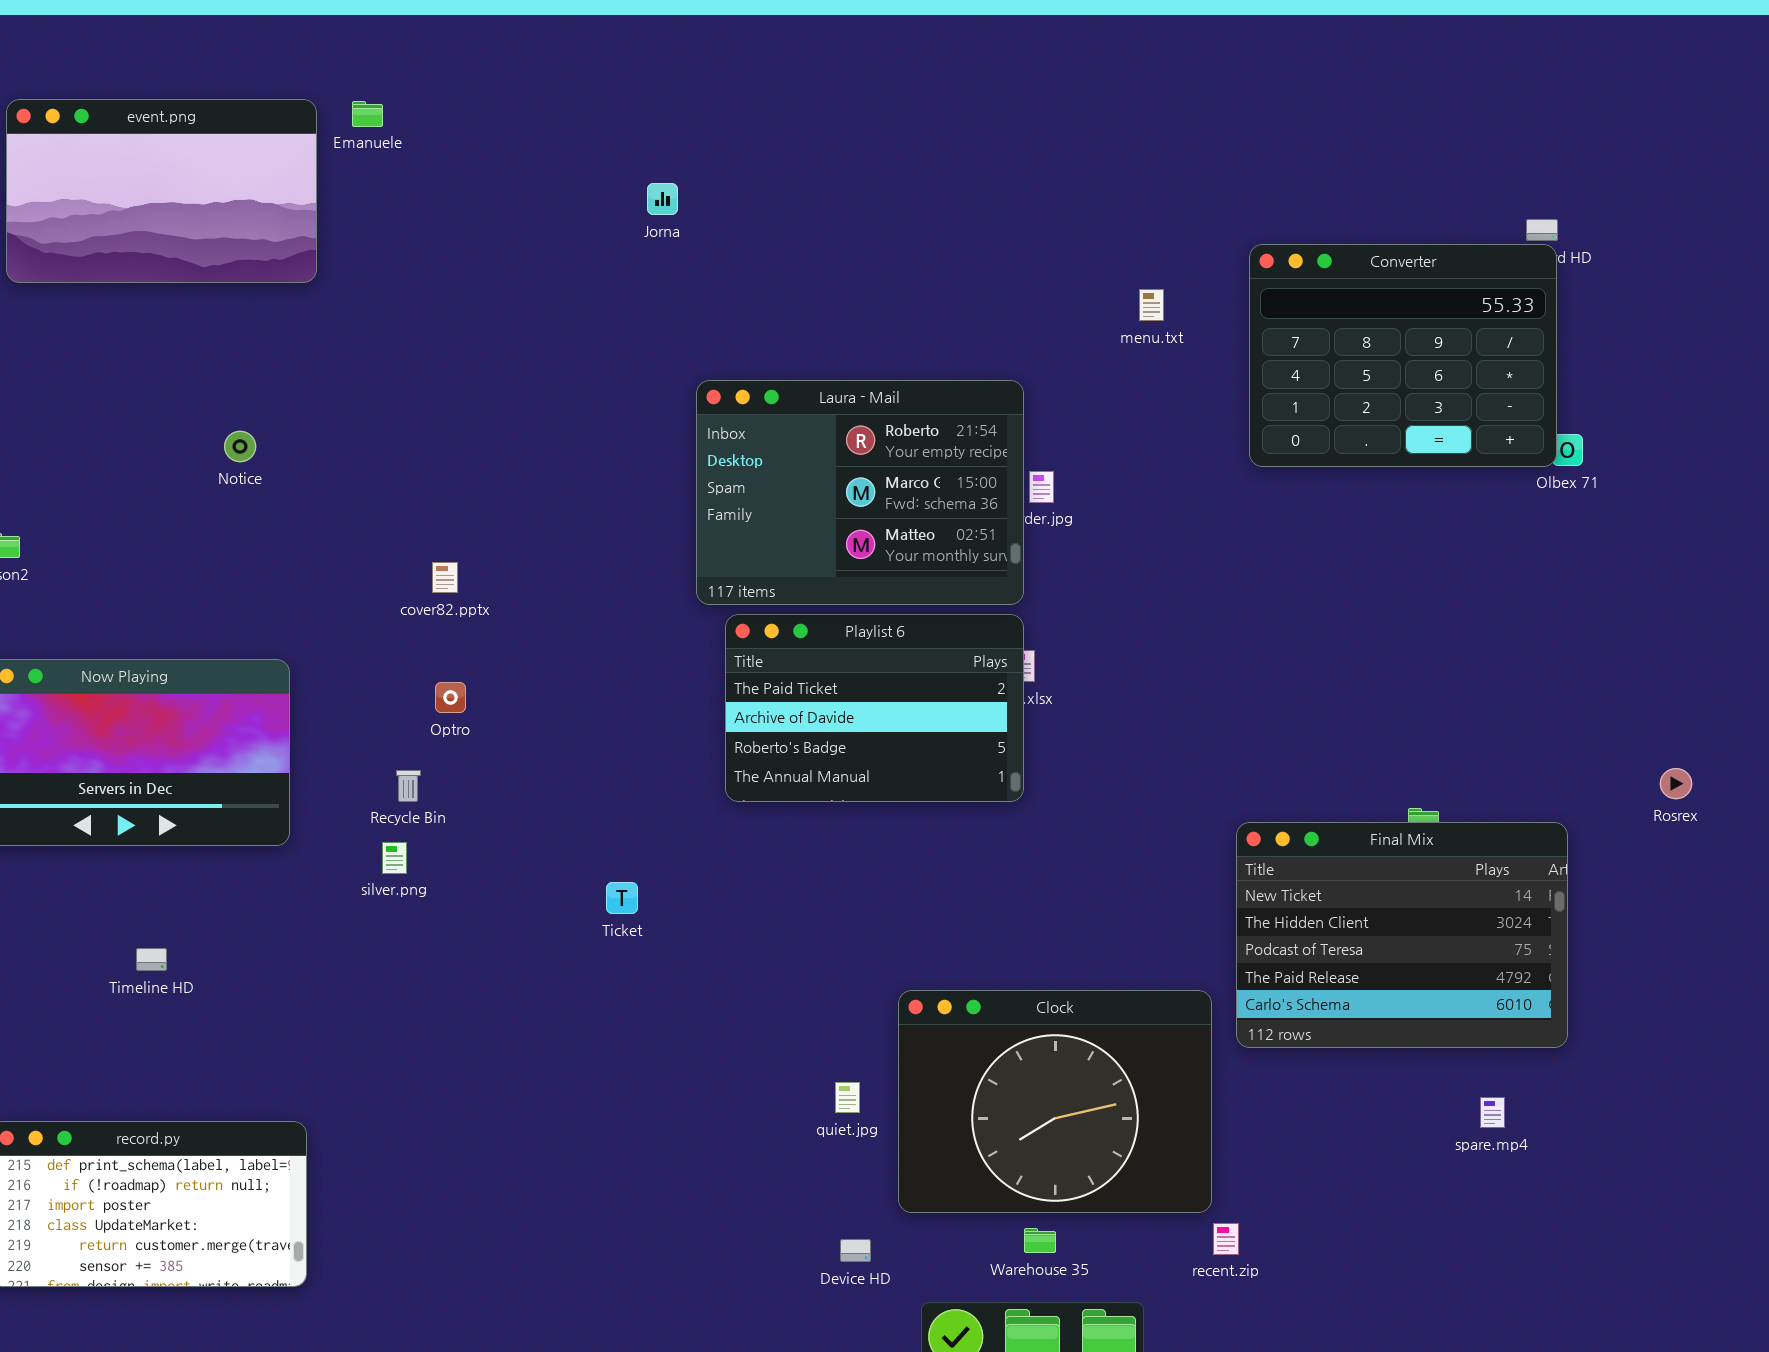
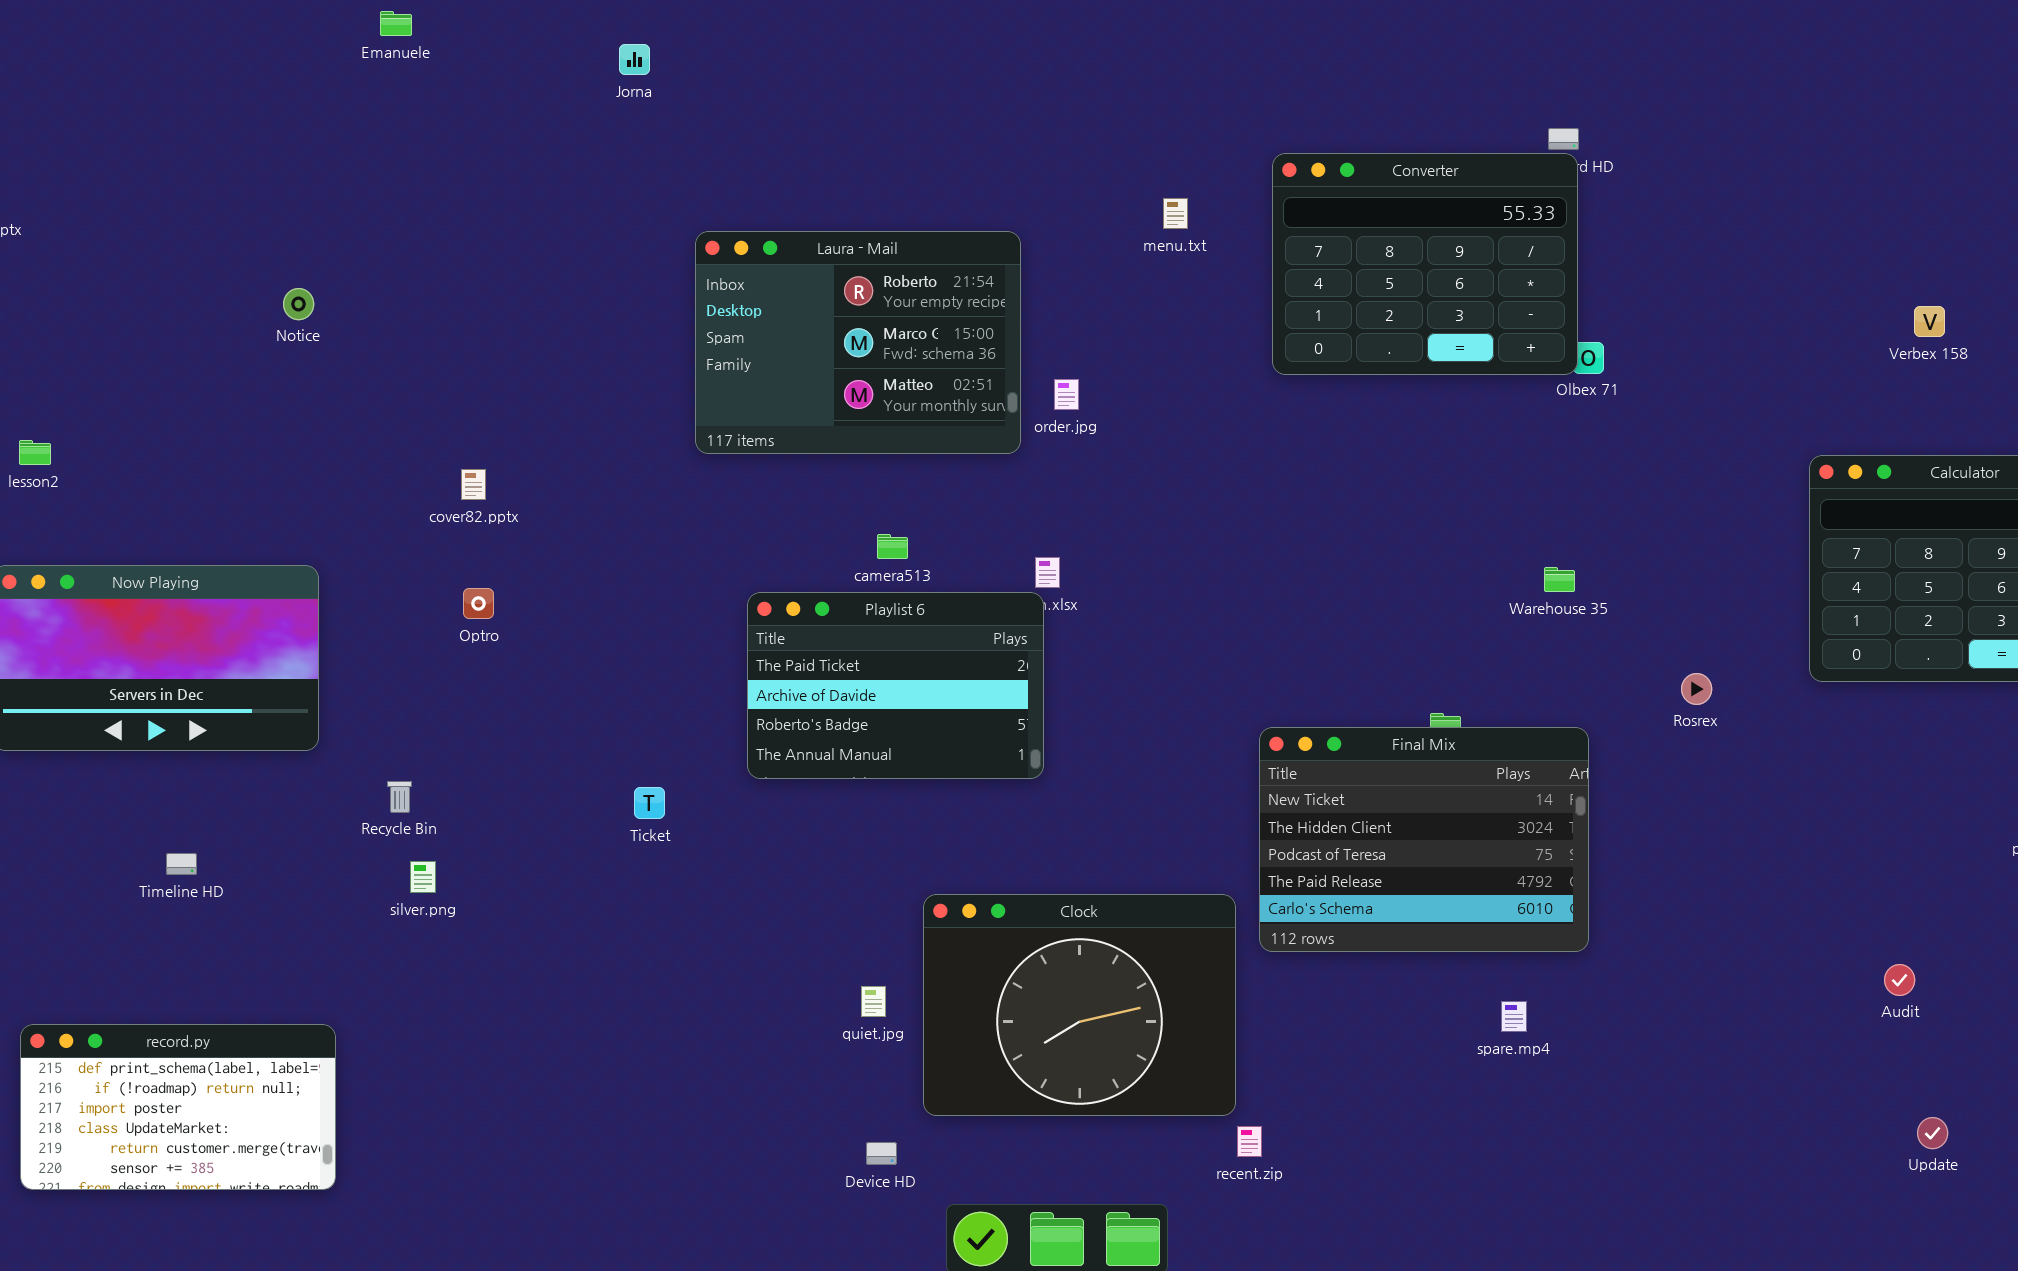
event.png: [6,99,317,283] -> none, closed
Jorna: [647,183,678,215] -> [619,44,650,75], moved
Laura - Mail: [696,380,1024,605] -> [695,231,1021,454], moved
Notice: [224,431,256,462] -> [283,288,314,320], moved
Playlist 6: [725,614,1024,802] -> [747,592,1044,779], moved
Recycle Bin: [396,770,421,802] -> [387,781,412,813], moved
silver.png: [382,842,407,874] -> [410,861,436,893], moved
Warehouse 35: [1024,1228,1056,1253] -> [1544,567,1575,592], moved

